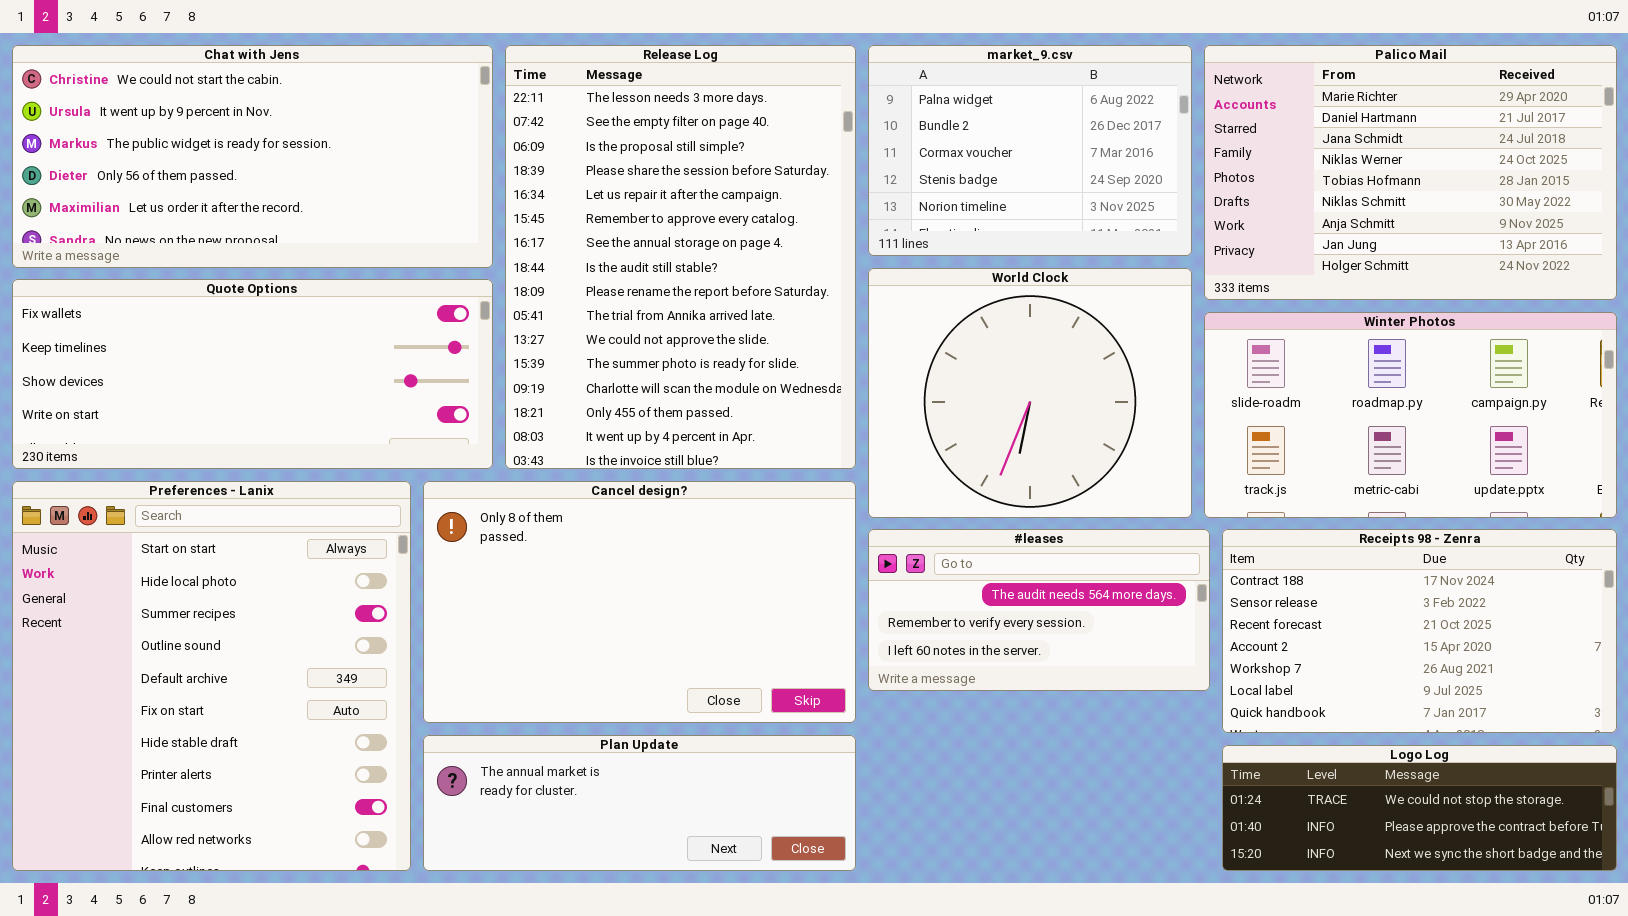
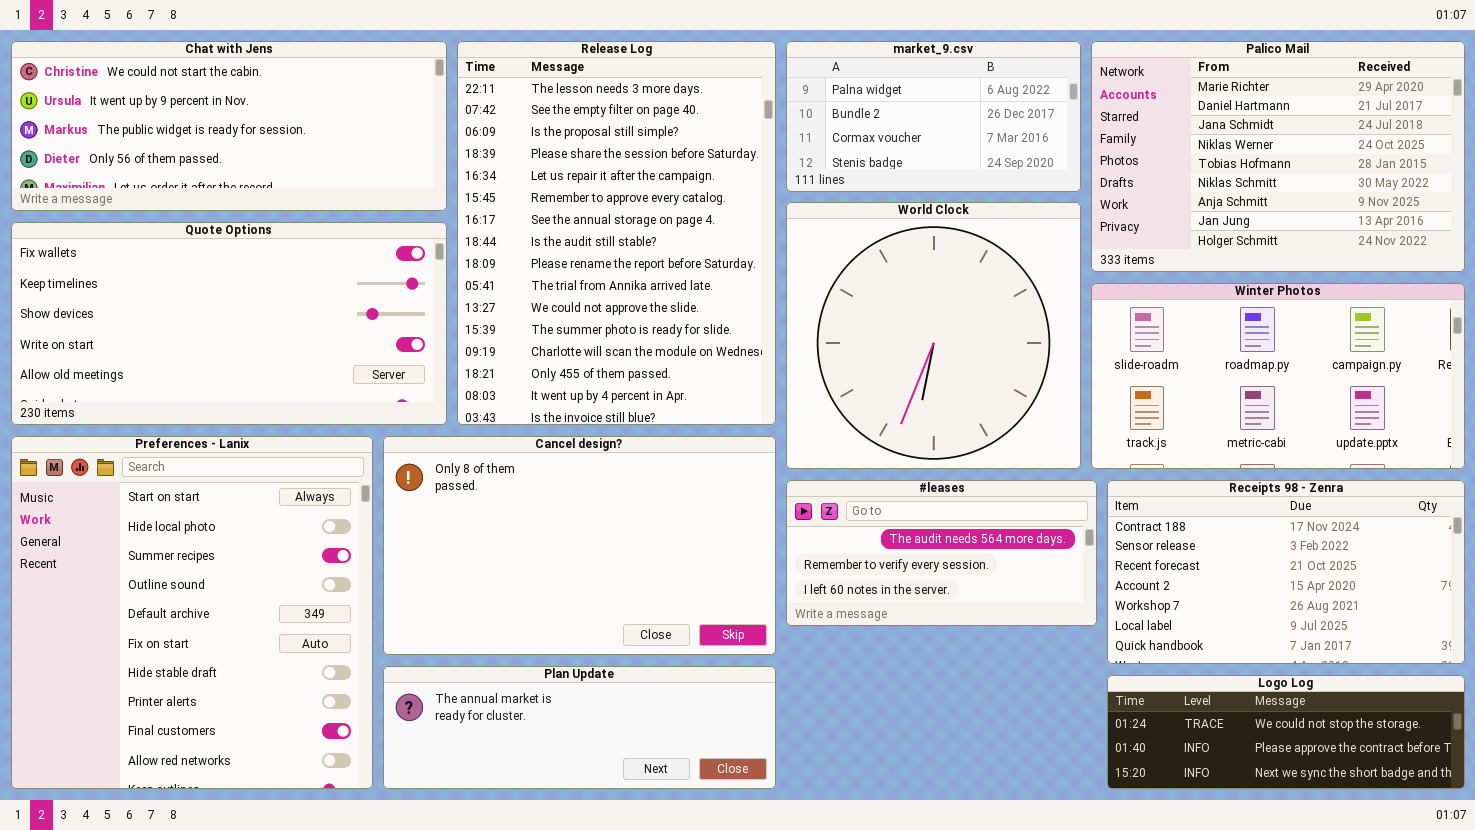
Chat with Jens: [12,45,493,268] -> [11,41,447,211], resized
market_9.csv: [868,45,1192,256] -> [786,41,1081,192], resized
World Clock: [868,268,1192,518] -> [786,202,1081,469], resized
Quote Options: [12,279,493,469] -> [11,222,447,425], resized

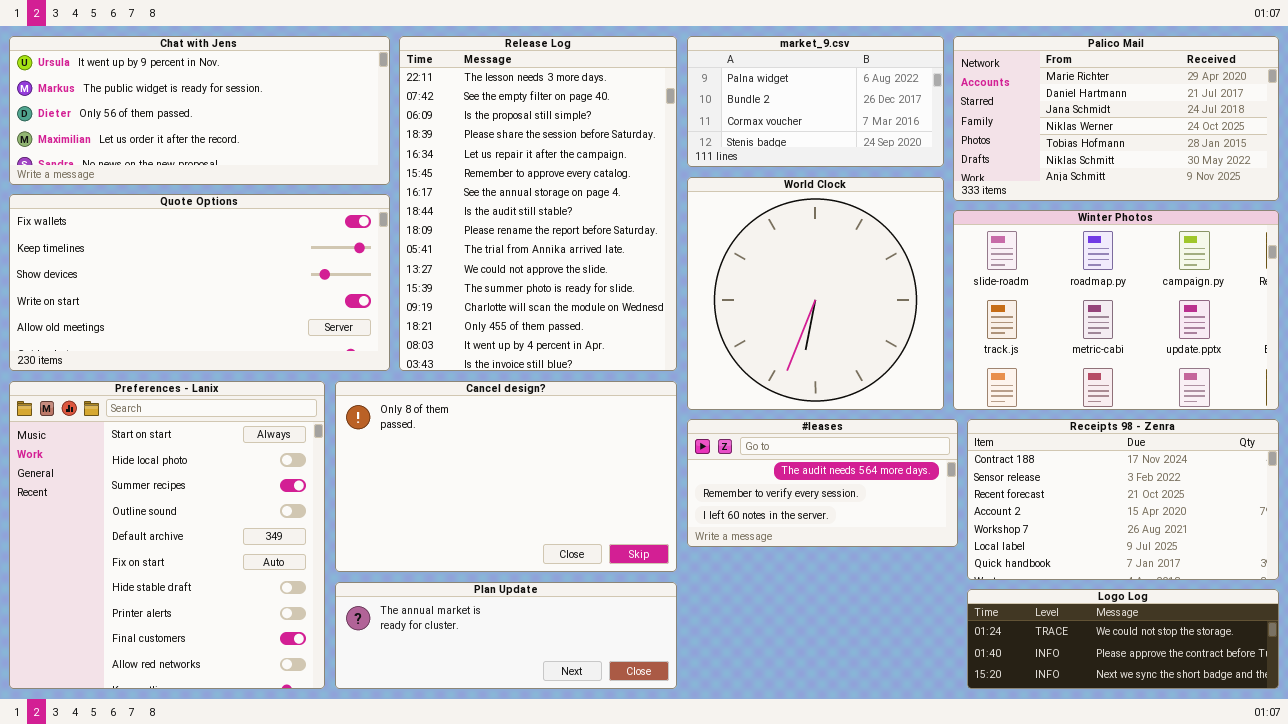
Chat with Jens: [11,41,447,211] -> [9,36,390,185], scrolled down 1 row
Palico Mail: [1091,41,1465,272] -> [953,36,1279,201], resized
Winter Photos: [1091,283,1465,469] -> [953,210,1279,410], resized

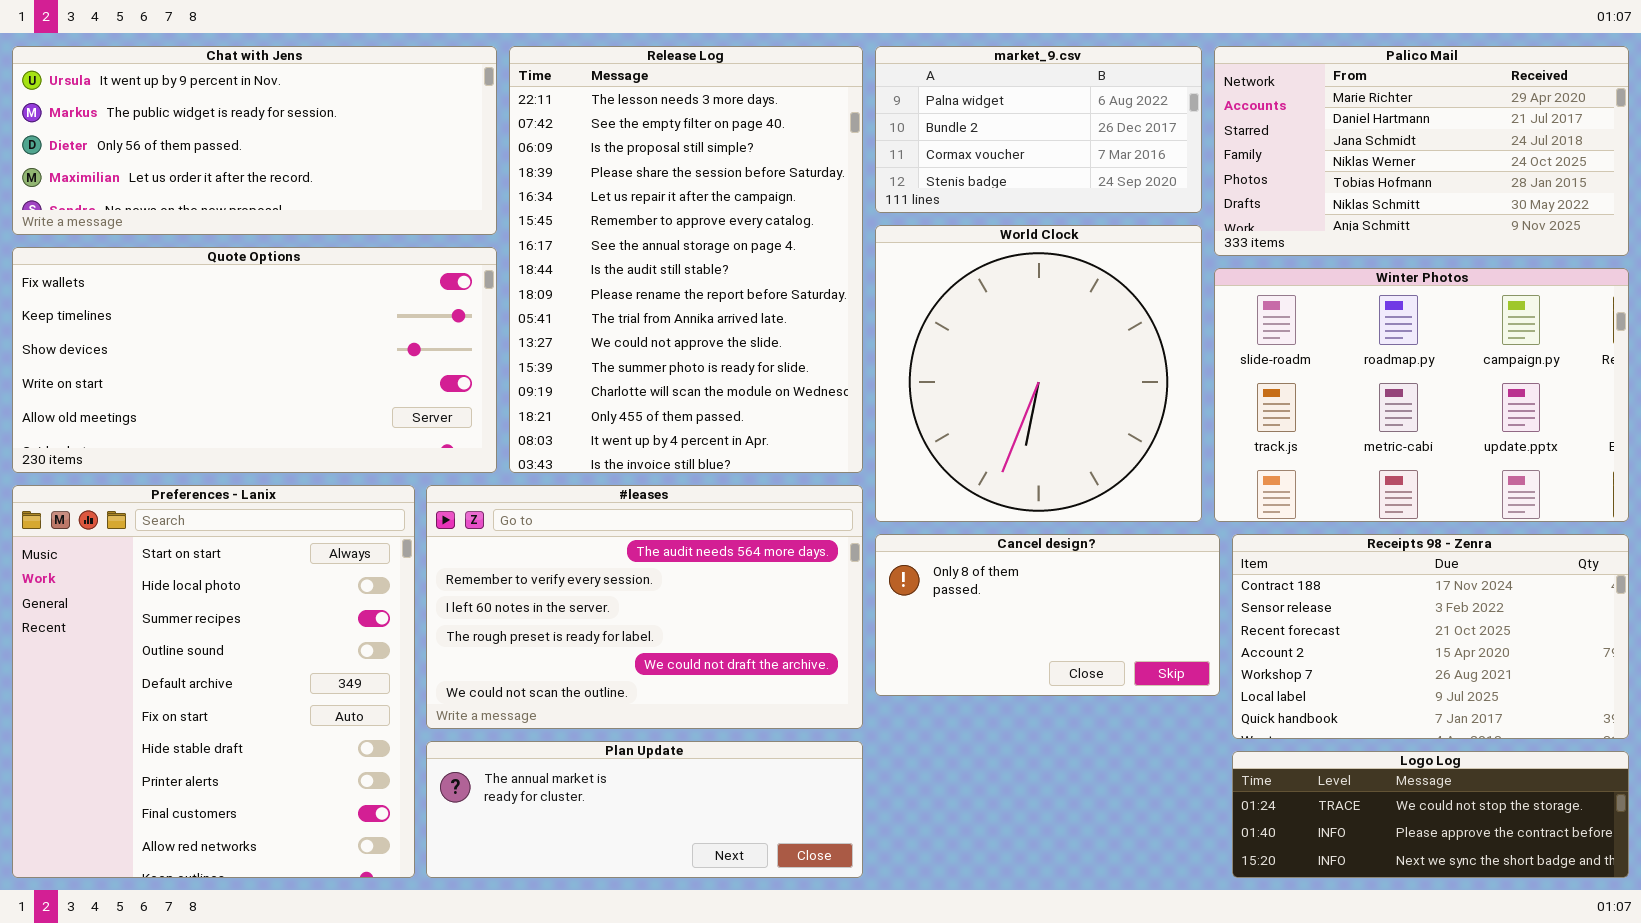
Cancel design?: [335,381,677,572] -> [875,534,1220,696], moved, resized
#leases: [687,419,958,547] -> [426,485,863,729], moved, resized

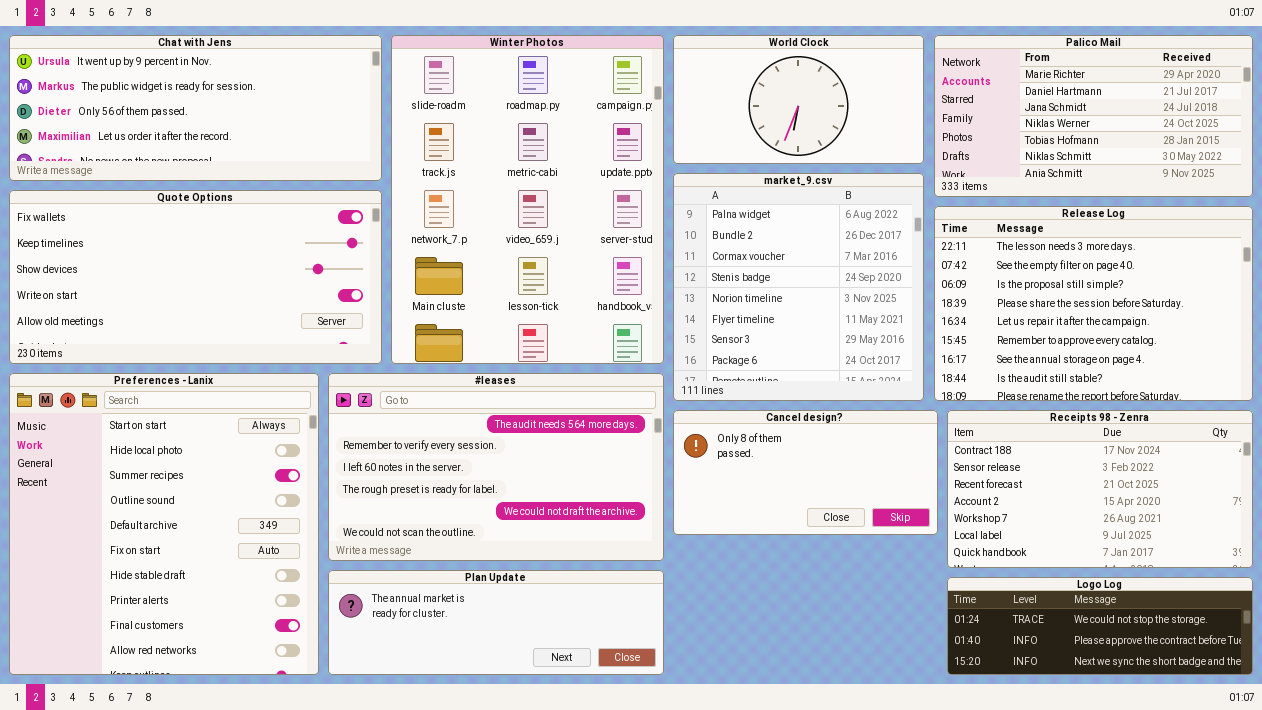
Release Log: [509,46,863,473] -> [934,206,1253,401], moved, resized
market_9.csv: [875,46,1202,213] -> [673,173,924,401], moved, resized
World Clock: [875,225,1202,522] -> [673,35,924,164], moved, resized
Winter Photos: [1214,268,1629,522] -> [391,35,664,364], moved, resized

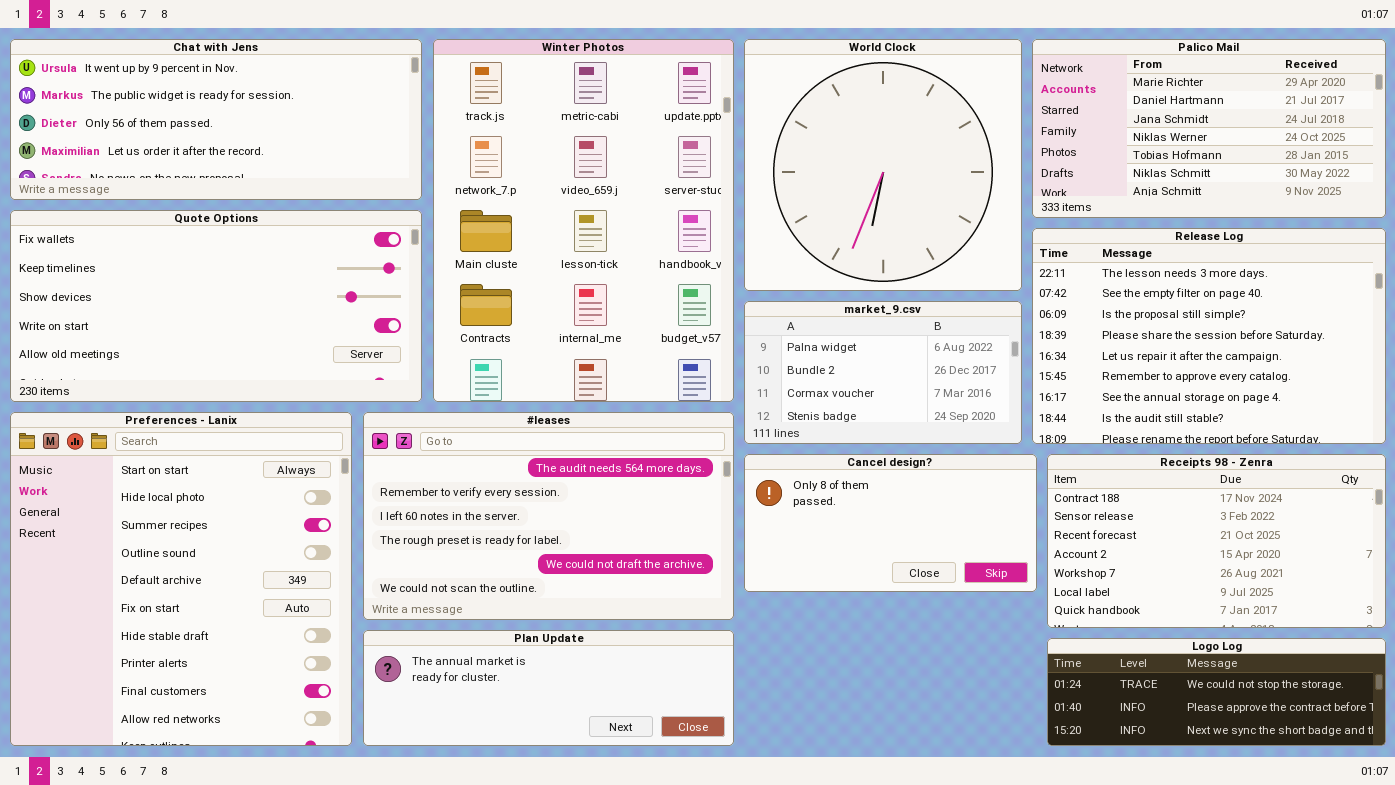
Winter Photos: [391,35,664,364] -> [433,39,734,402], scrolled down 1 row
World Clock: [673,35,924,164] -> [744,39,1022,291], resized
market_9.csv: [673,173,924,401] -> [744,301,1022,444], resized

